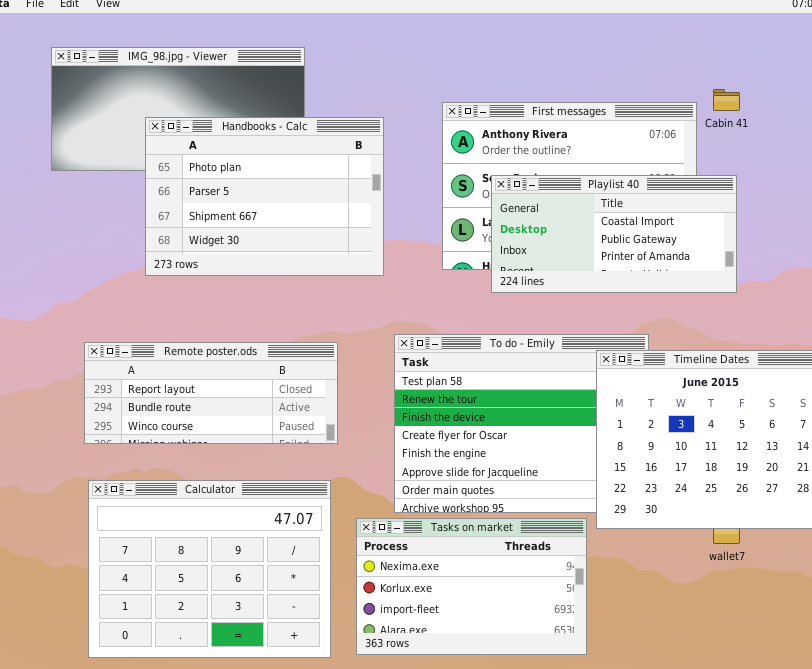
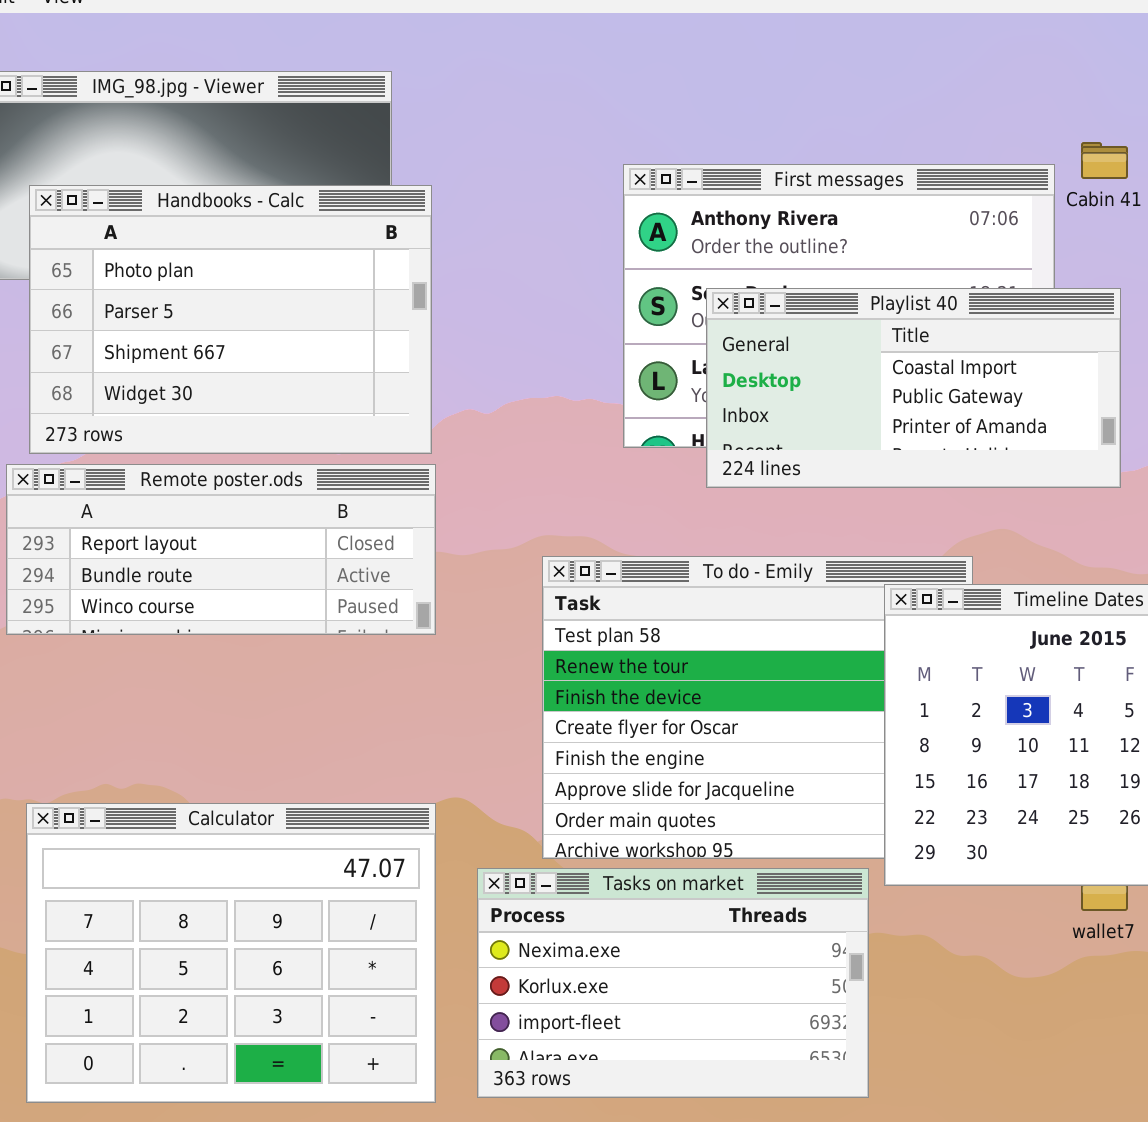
Handbooks - Calc: [145,117,384,276] -> [29,185,432,454], moved
Remote poster.ods: [84,342,338,444] -> [6,464,436,635], moved

